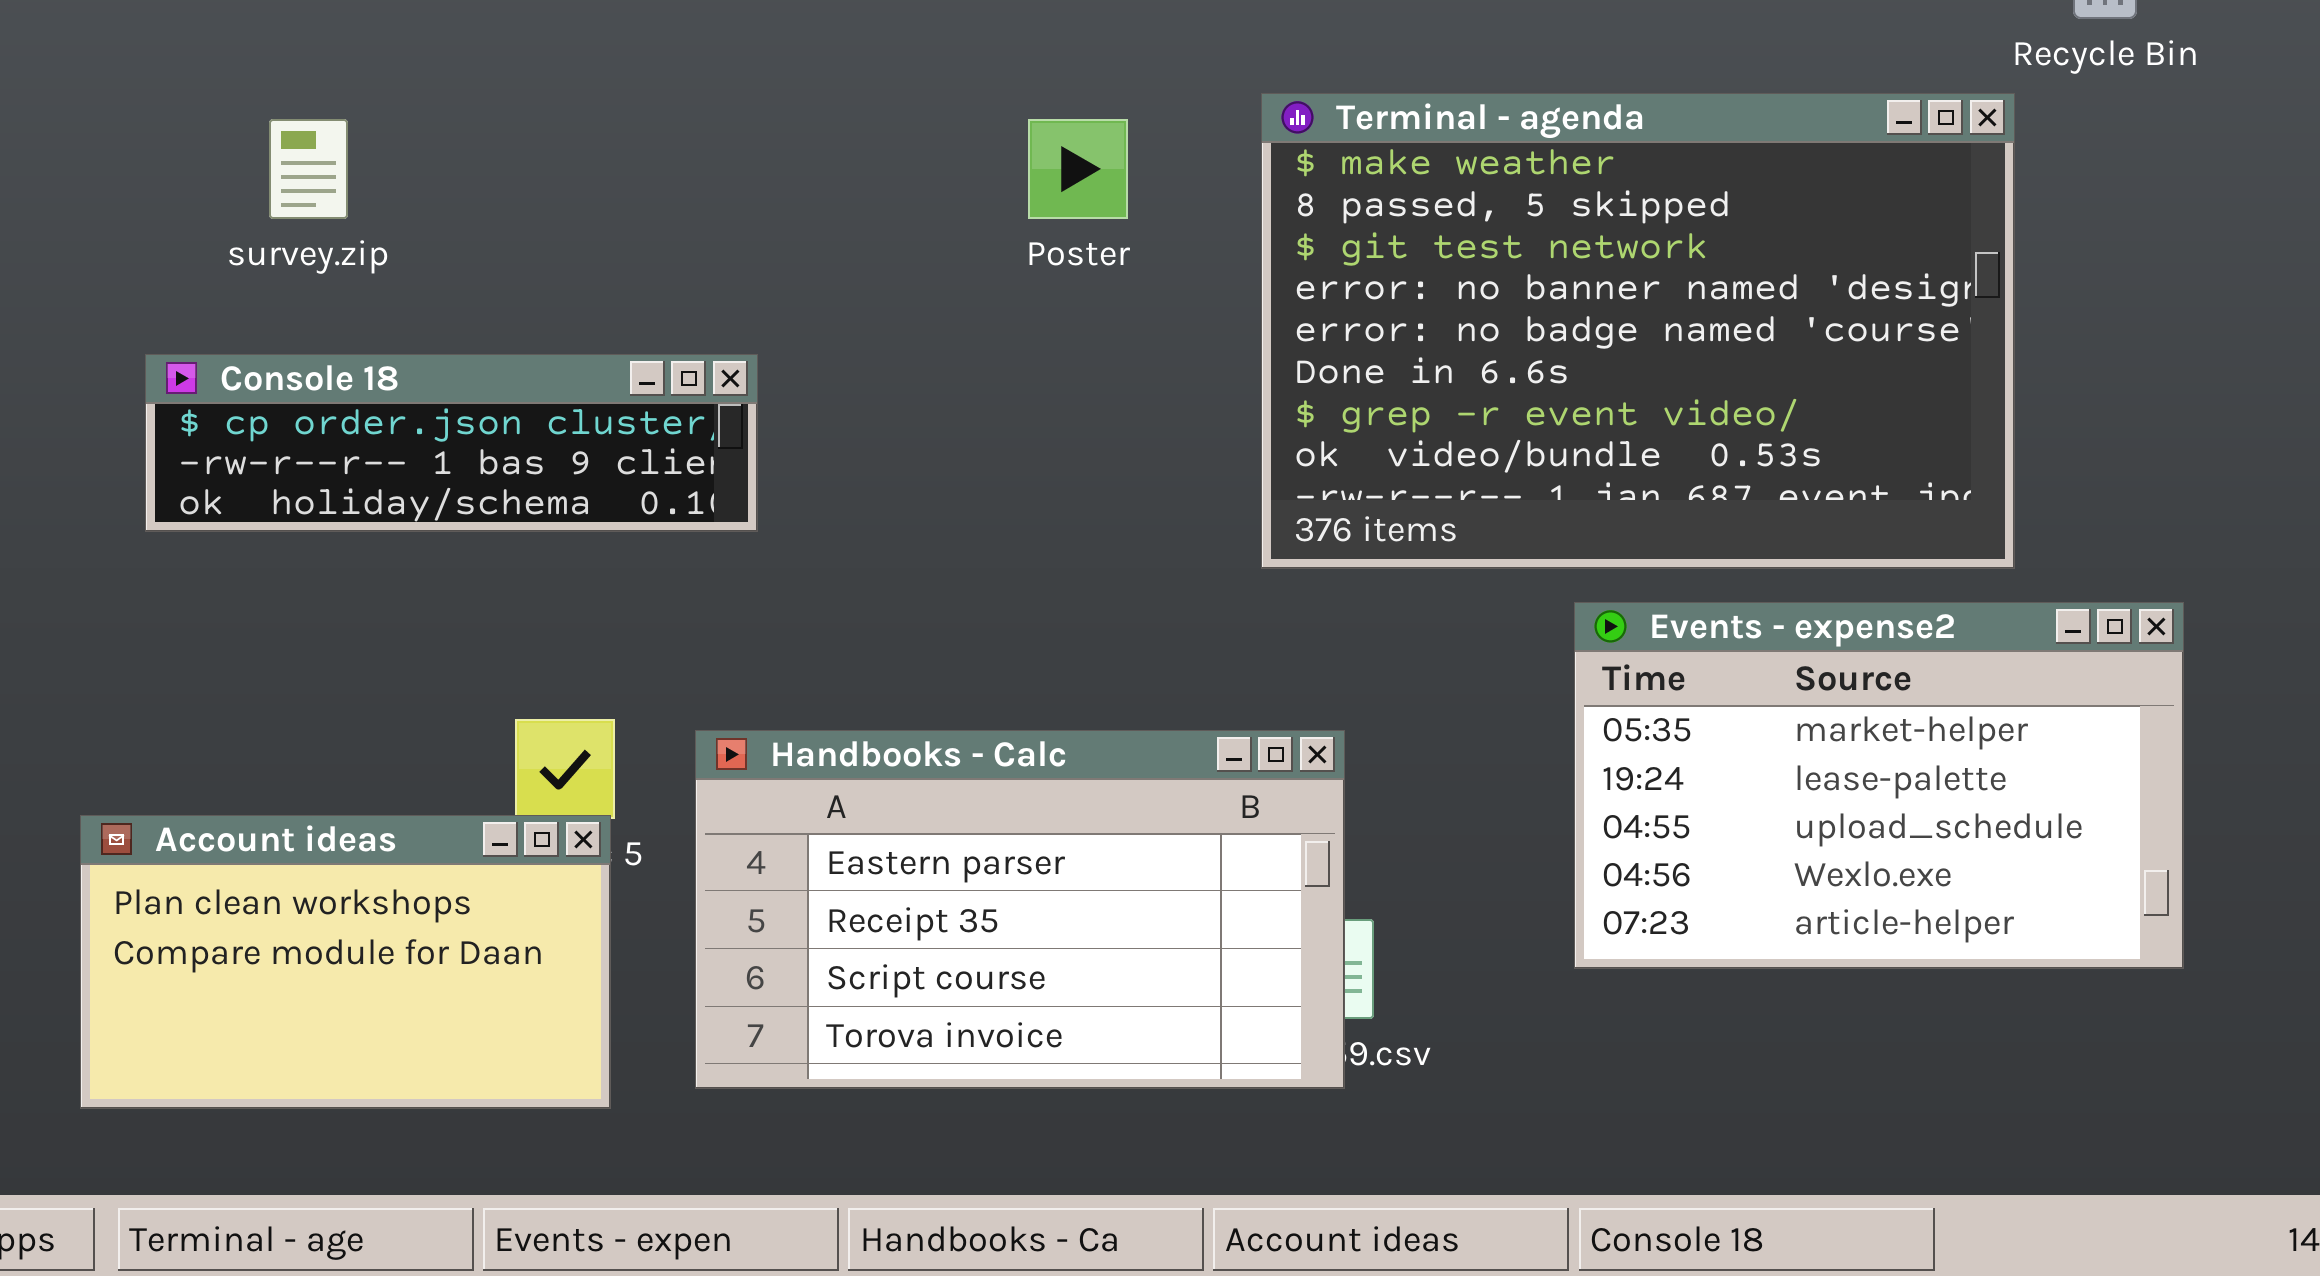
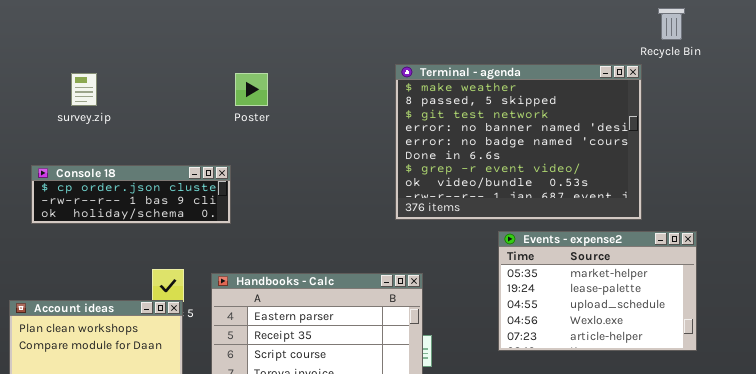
Poster: [1028,119,1128,219] -> [235,73,268,106], moved
Console 18: [145,354,758,532] -> [31,165,231,224], moved

